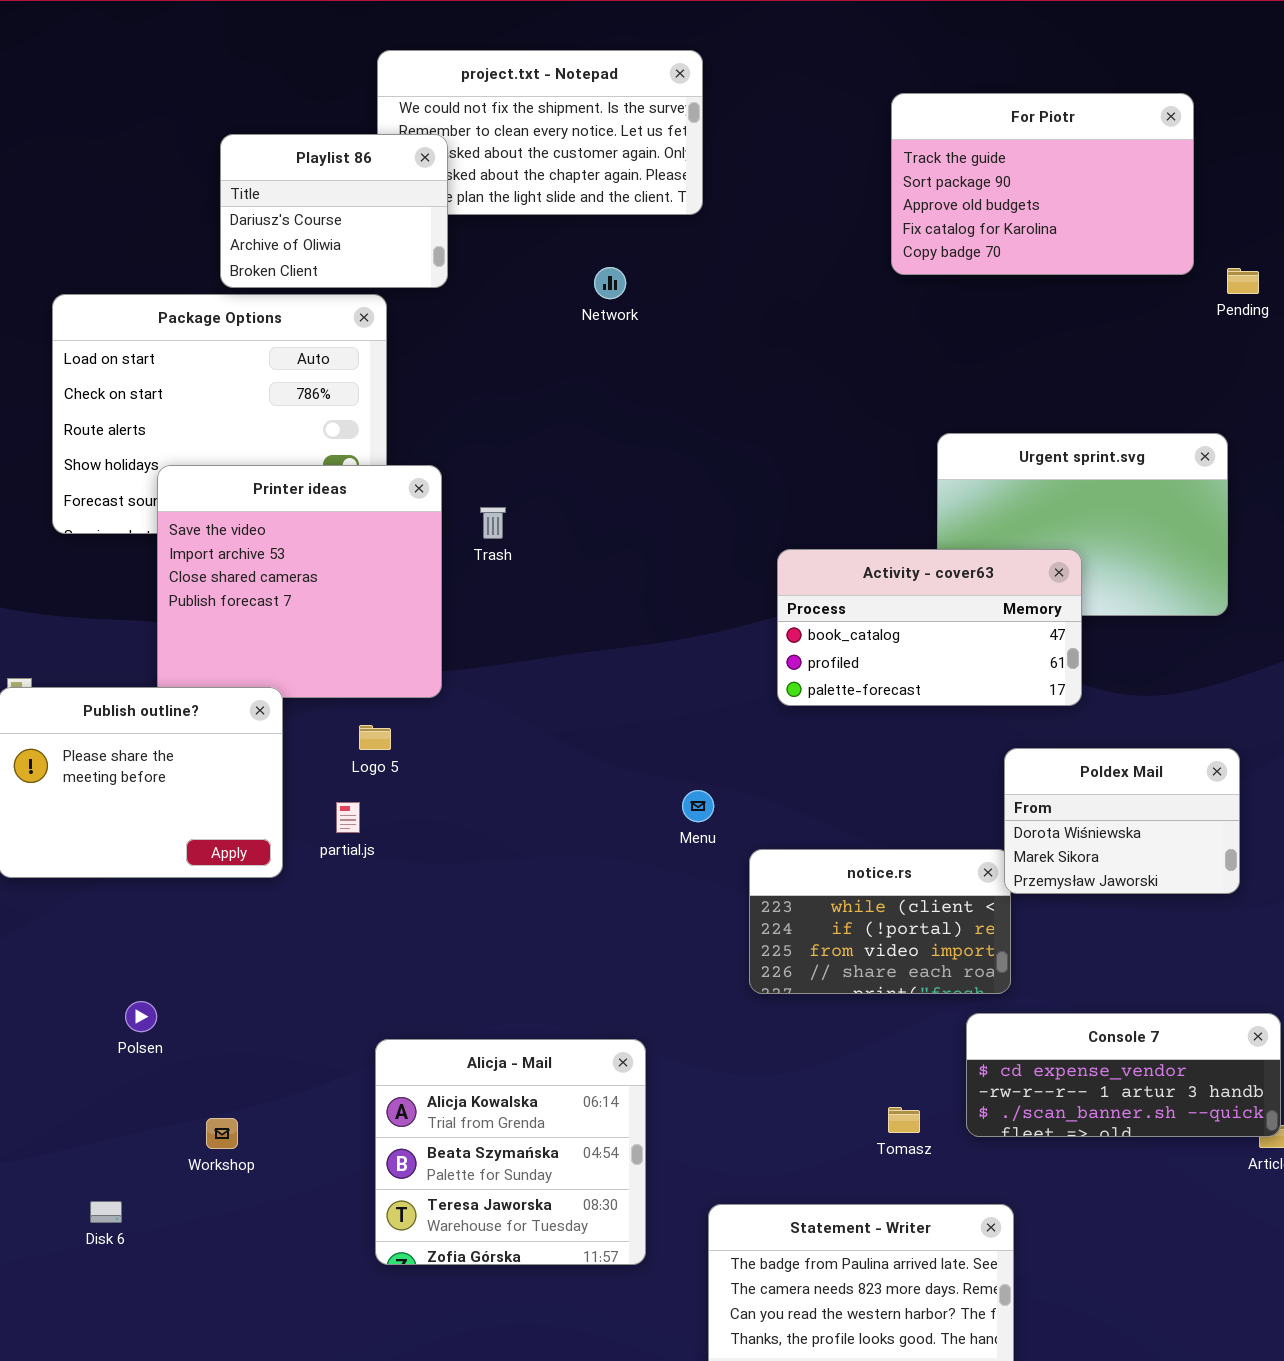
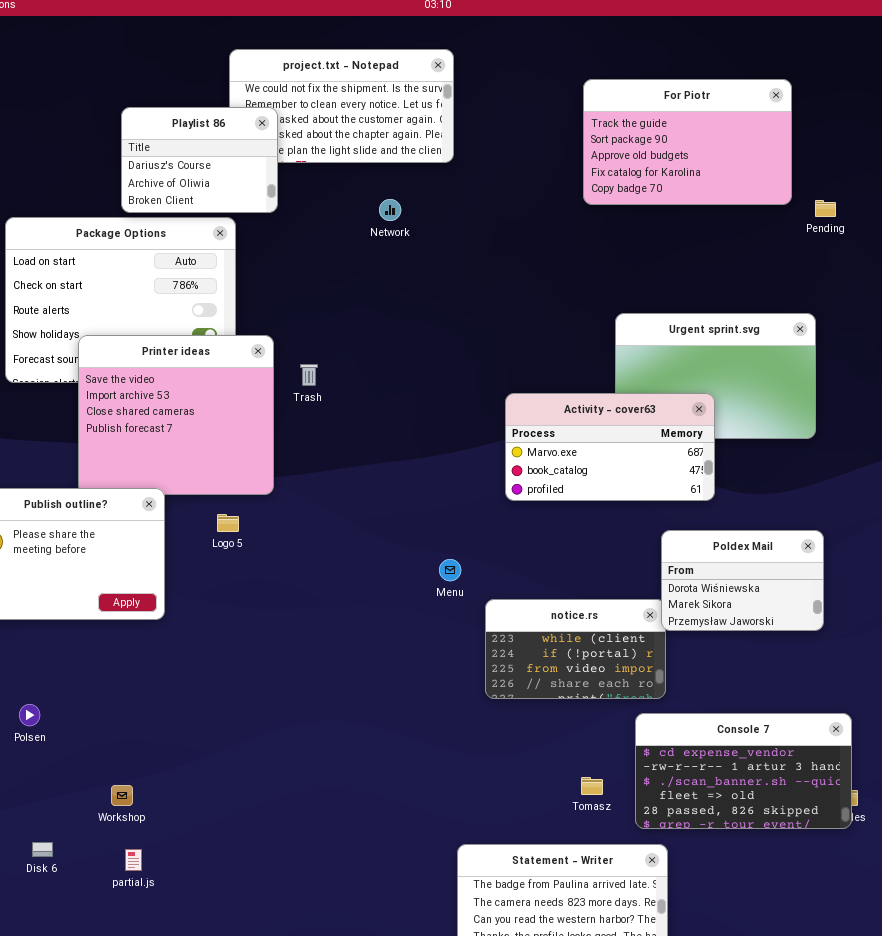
Activity - cover63: [777,549,1082,706] -> [505,393,715,501], scrolled up 1 row
partial.js: [336,802,360,833] -> [125,849,142,871], moved
Polsen: [125,1001,157,1032] -> [19,704,40,726], moved
Console 7: [966,1013,1281,1137] -> [635,713,852,829], resized
Alicja - Mail: [375,1039,646,1265] -> none, closed

